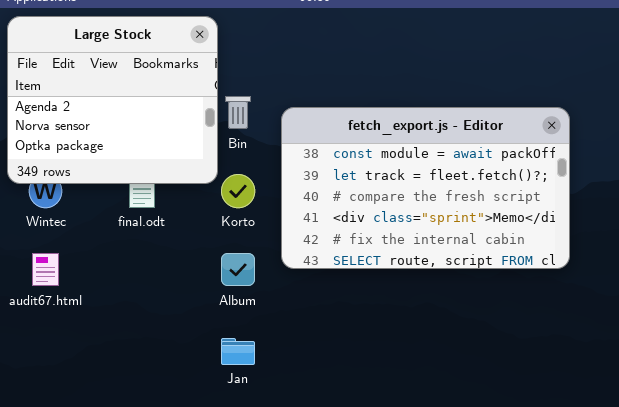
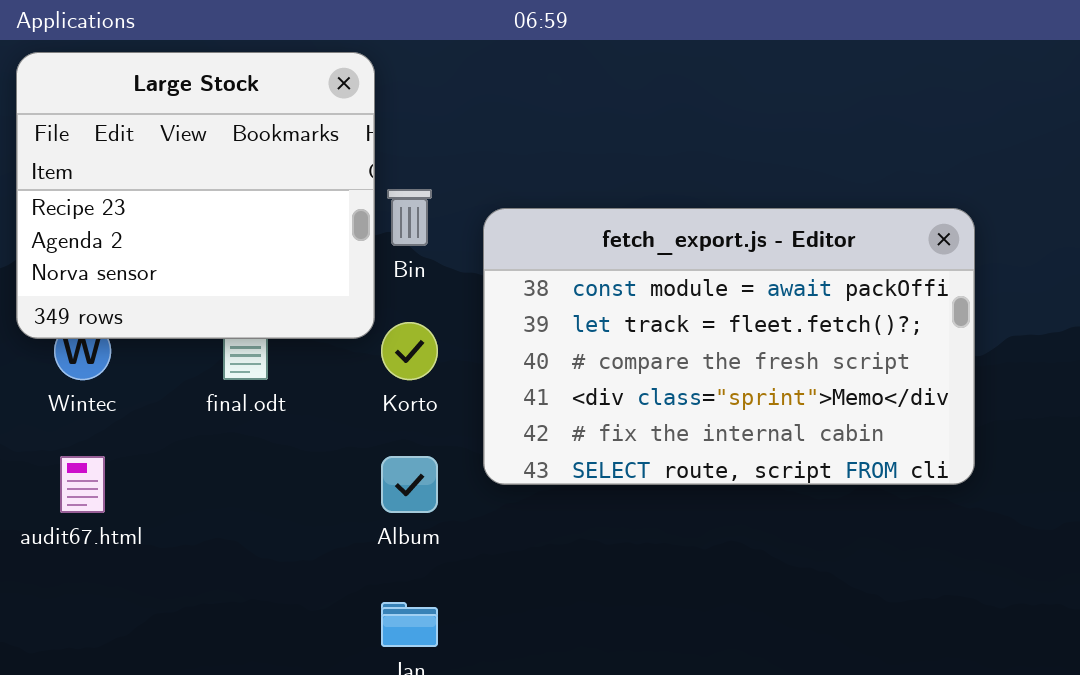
Large Stock: [7,16,218,184] -> [16,52,375,339], scrolled up 1 row

